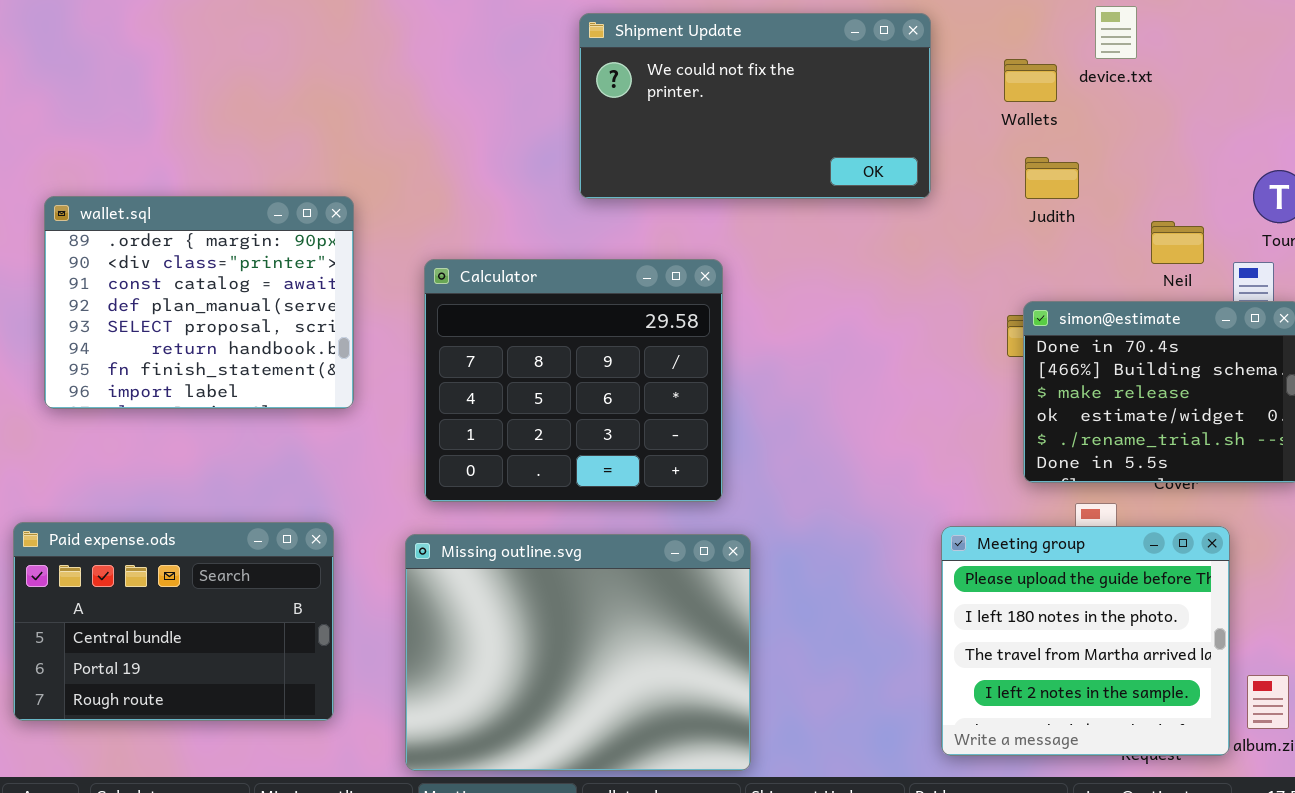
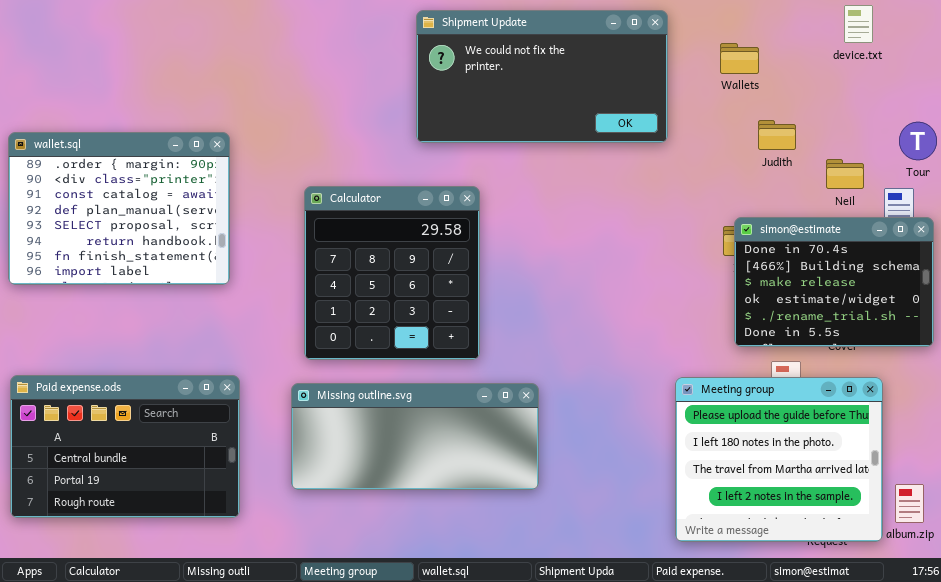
device.txt: [1095,6,1137,59] -> [844,5,873,43], moved
Judith: [1025,157,1079,199] -> [758,120,796,150], moved
wallet.sql: [44,196,354,409] -> [8,132,230,285], moved
Calculator: [424,259,723,502] -> [304,186,480,360], resized
Missing outline.svg: [405,534,751,771] -> [291,383,539,490], resized

